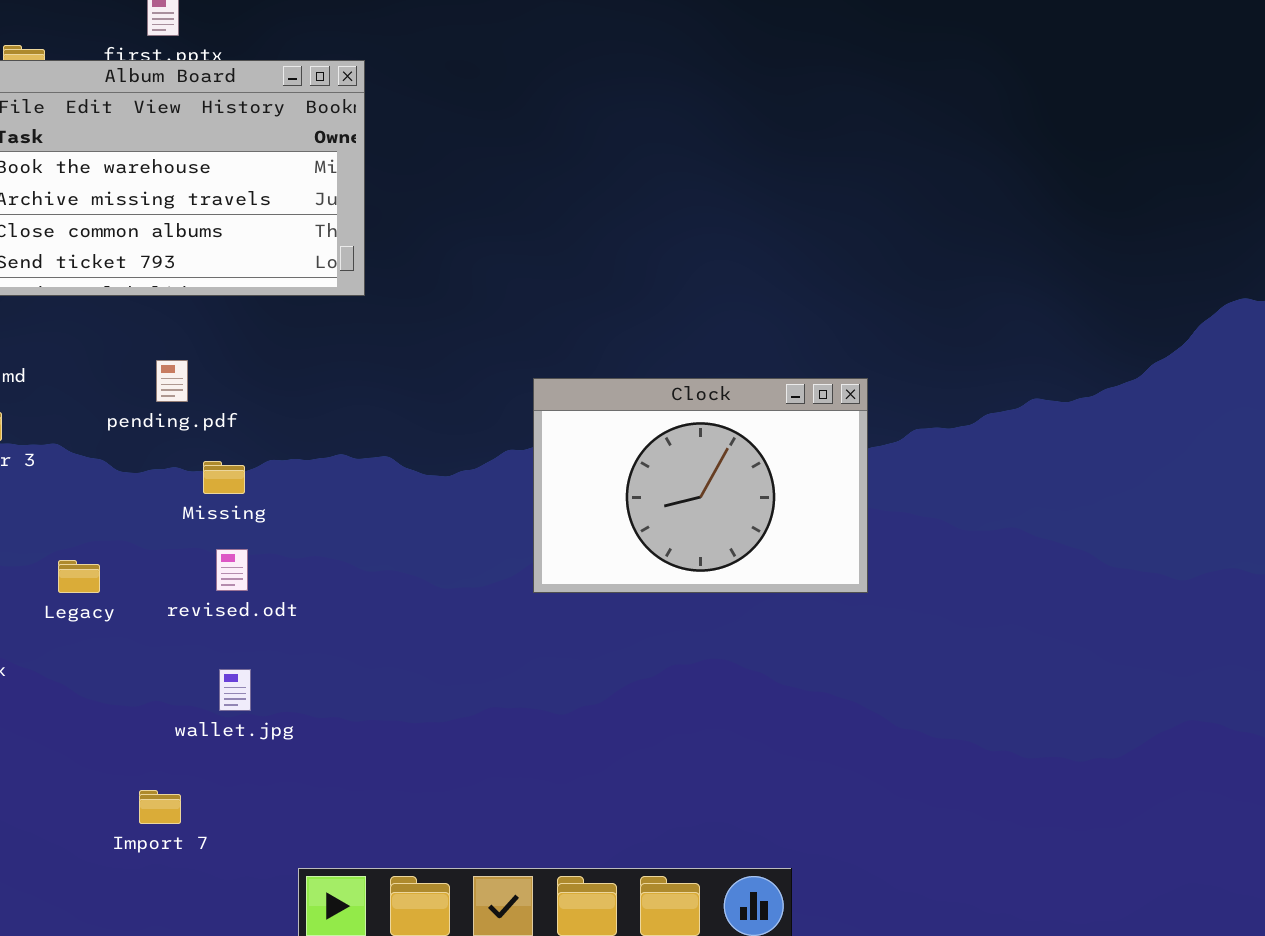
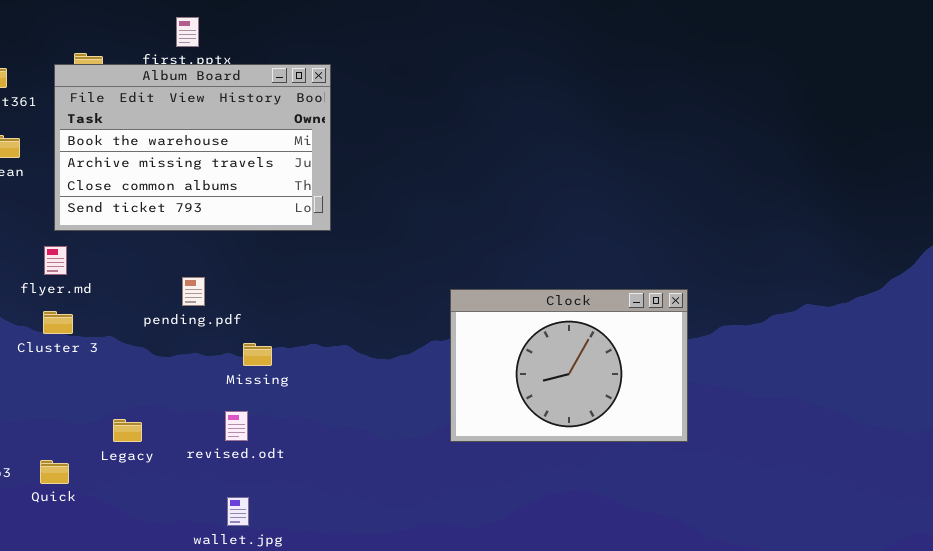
Missing: [203,461,245,494] -> [243,343,272,366], moved

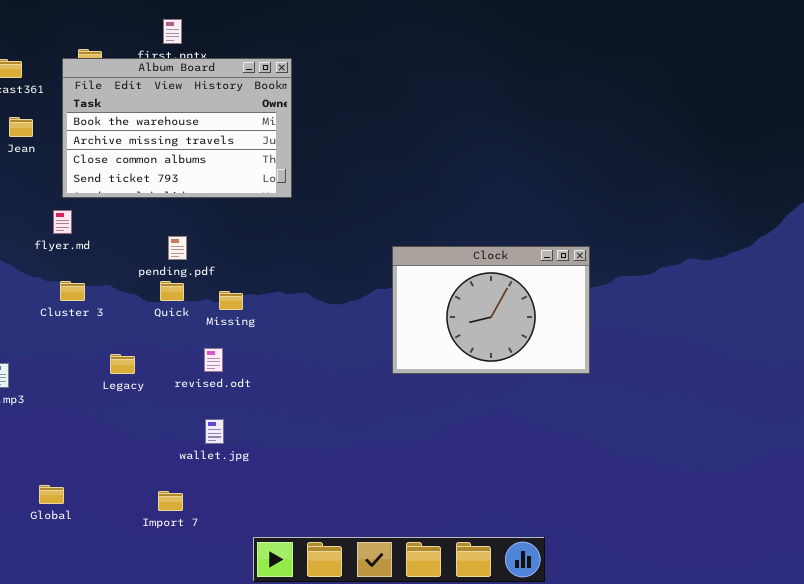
Cluster 3: [43,311,73,334] -> [60,281,85,301], moved
Quick: [40,460,69,484] -> [160,281,184,301], moved

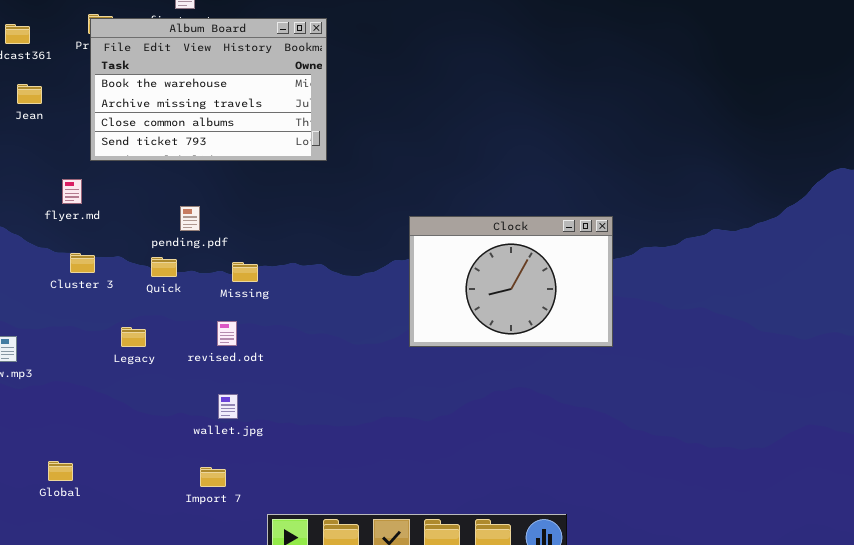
Album Board: [62,58,292,198] -> [90,18,327,161], moved
Quick: [160,281,184,301] -> [151,257,177,277], moved
Import 7: [158,491,183,511] -> [200,467,226,487], moved

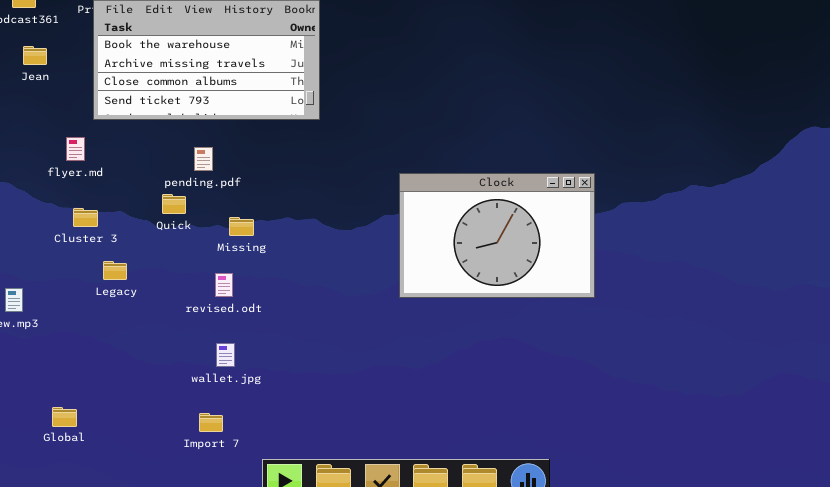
pending.pdf: [180,206,200,231] -> [194,147,213,171], moved
Quick: [151,257,177,277] -> [162,194,186,214], moved
Legacy: [121,327,146,347] -> [103,261,127,280], moved

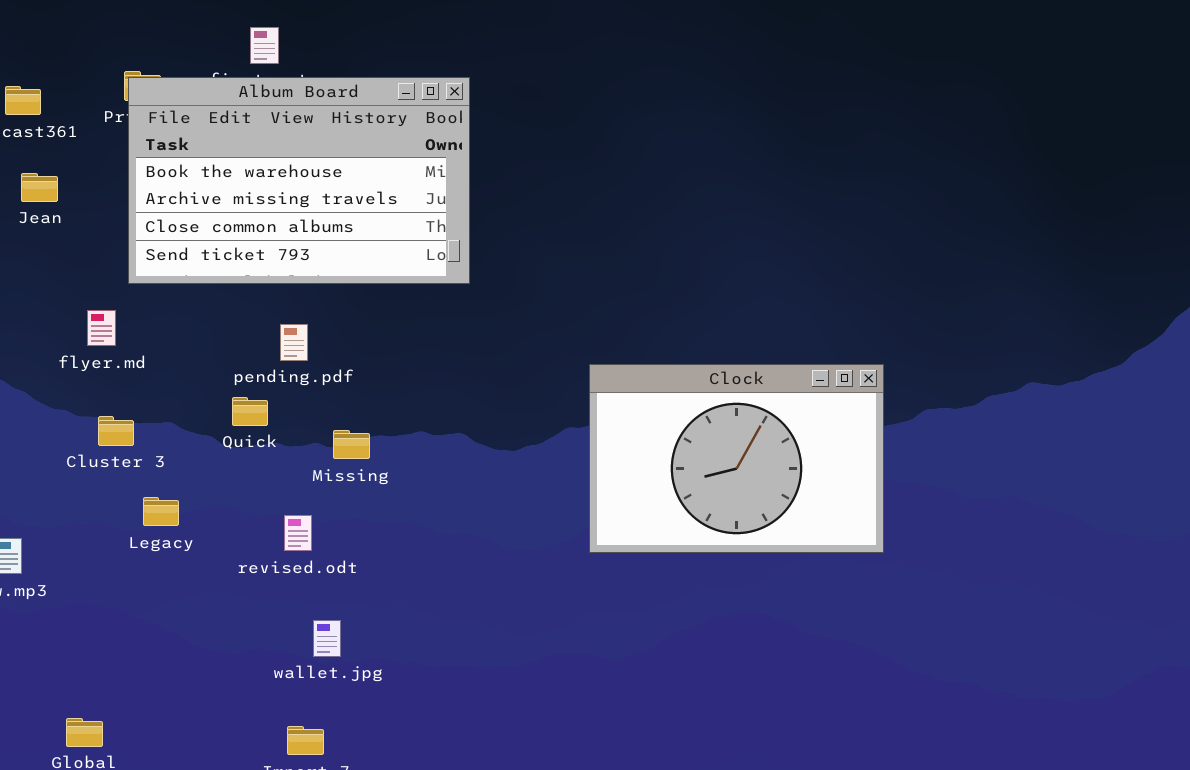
revised.odt: [215,273,233,297] -> [284,515,312,551], moved

